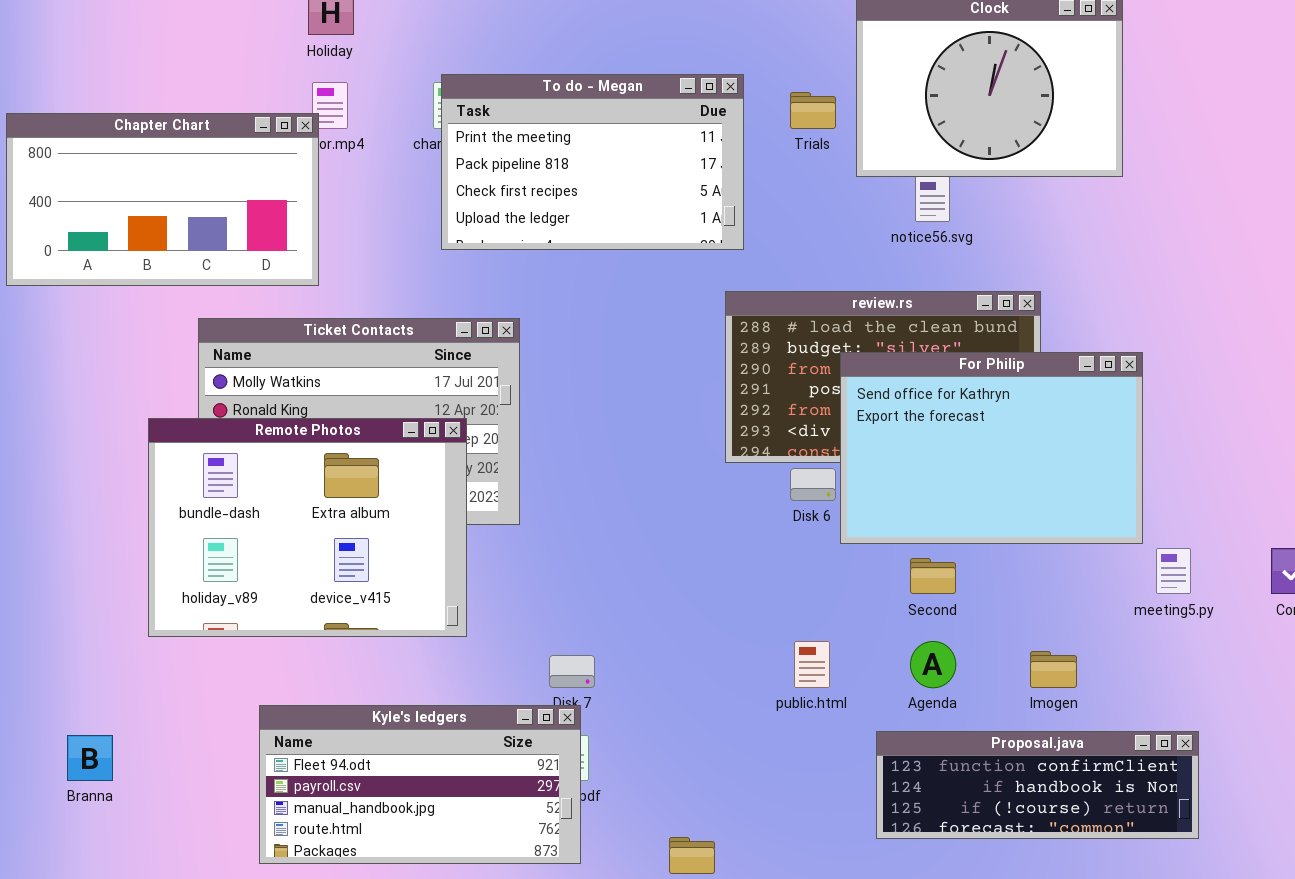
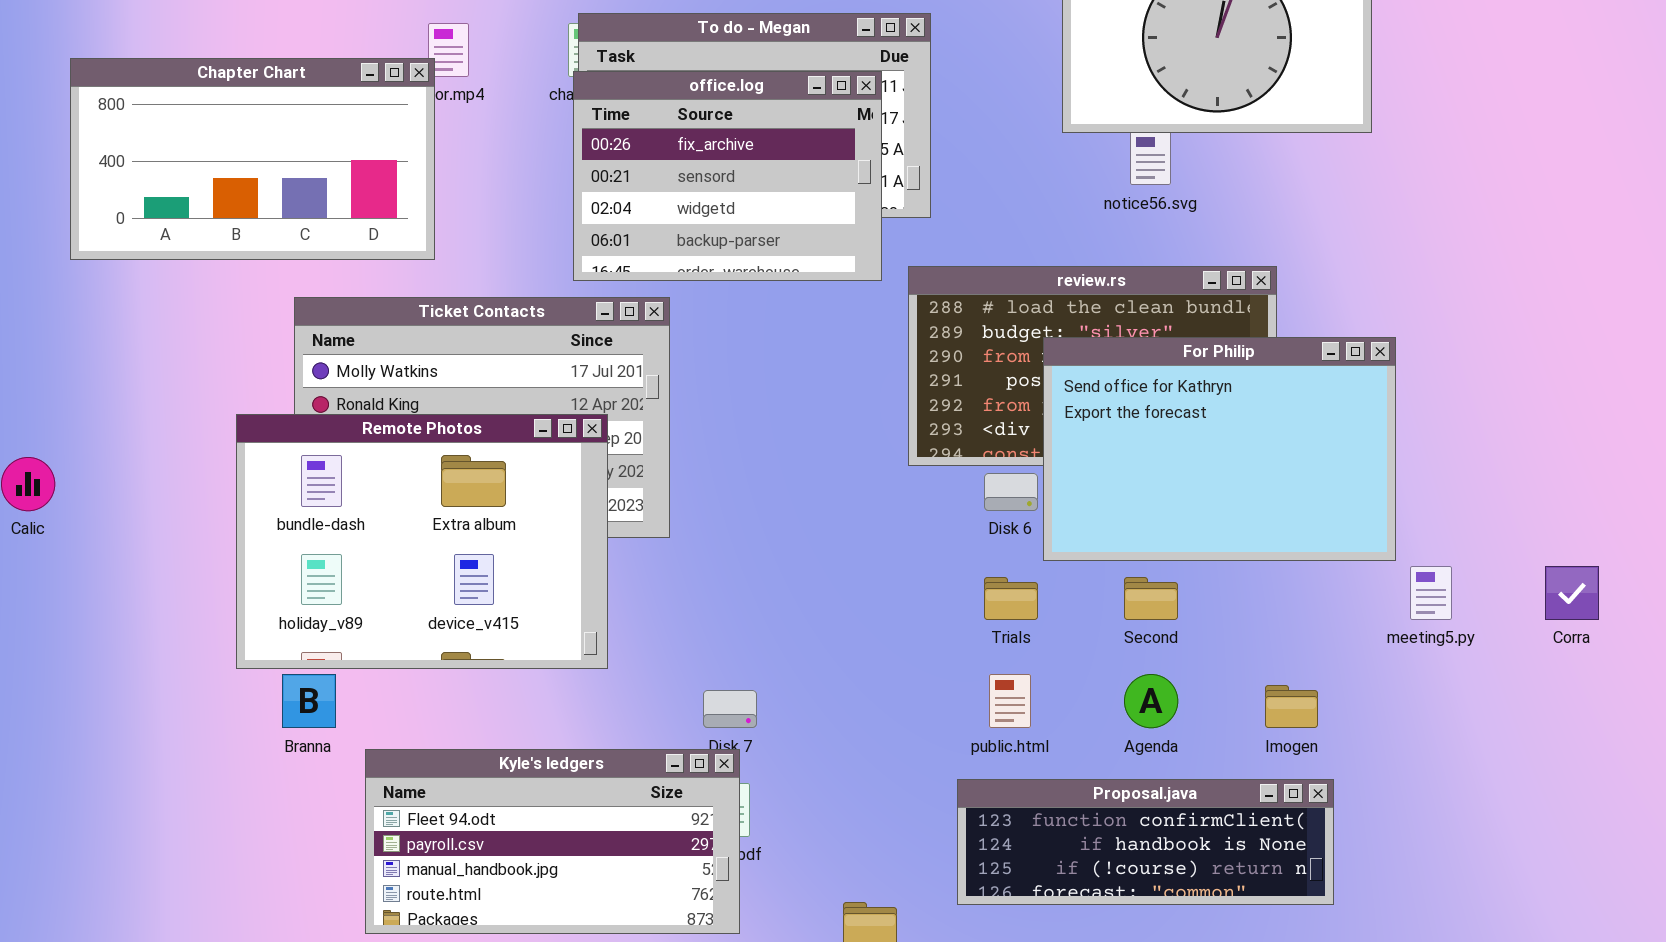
Trials: [790,92,836,129] -> [984,577,1038,620], moved
office.log: none -> [573,71,882,281], opened
Proposal.java: [876,731,1199,839] -> [957,779,1334,905], moved
Branna: [67,735,113,781] -> [282,674,336,728], moved

